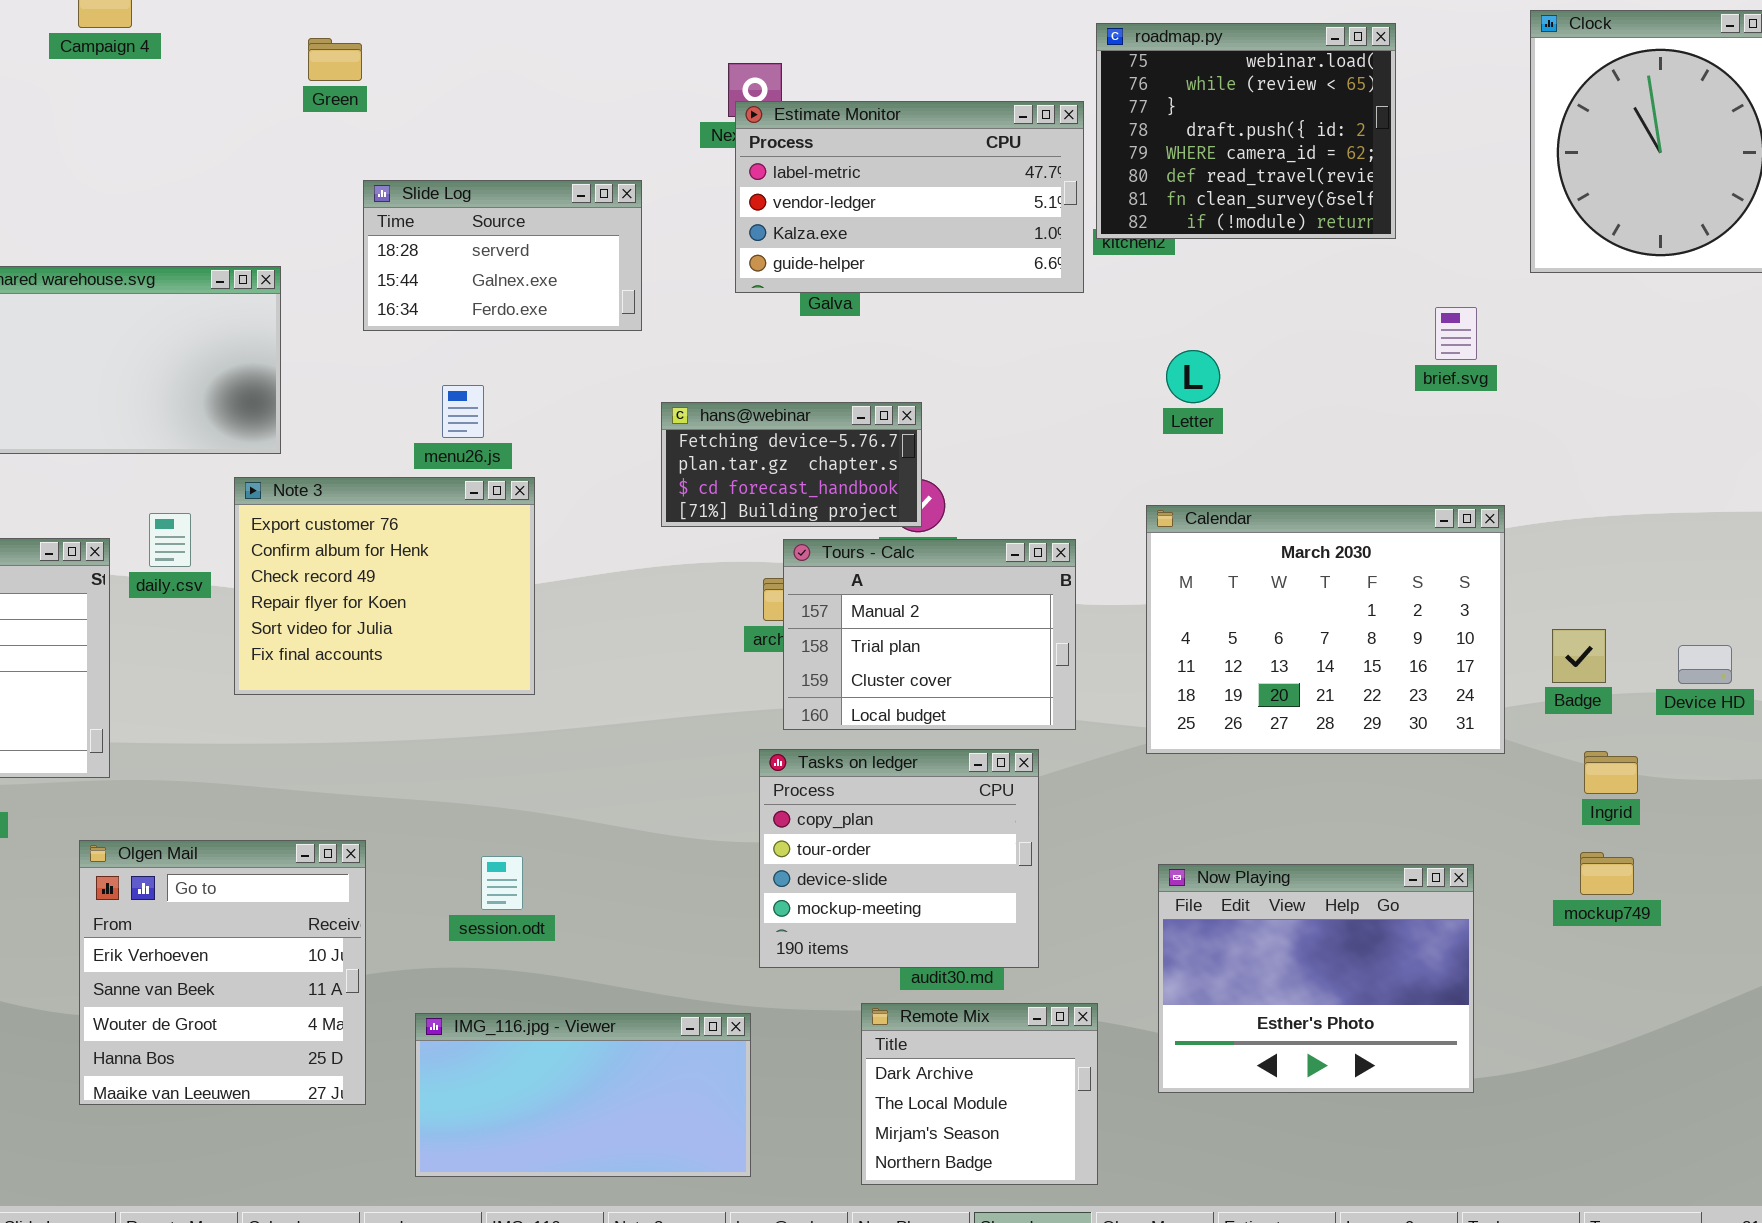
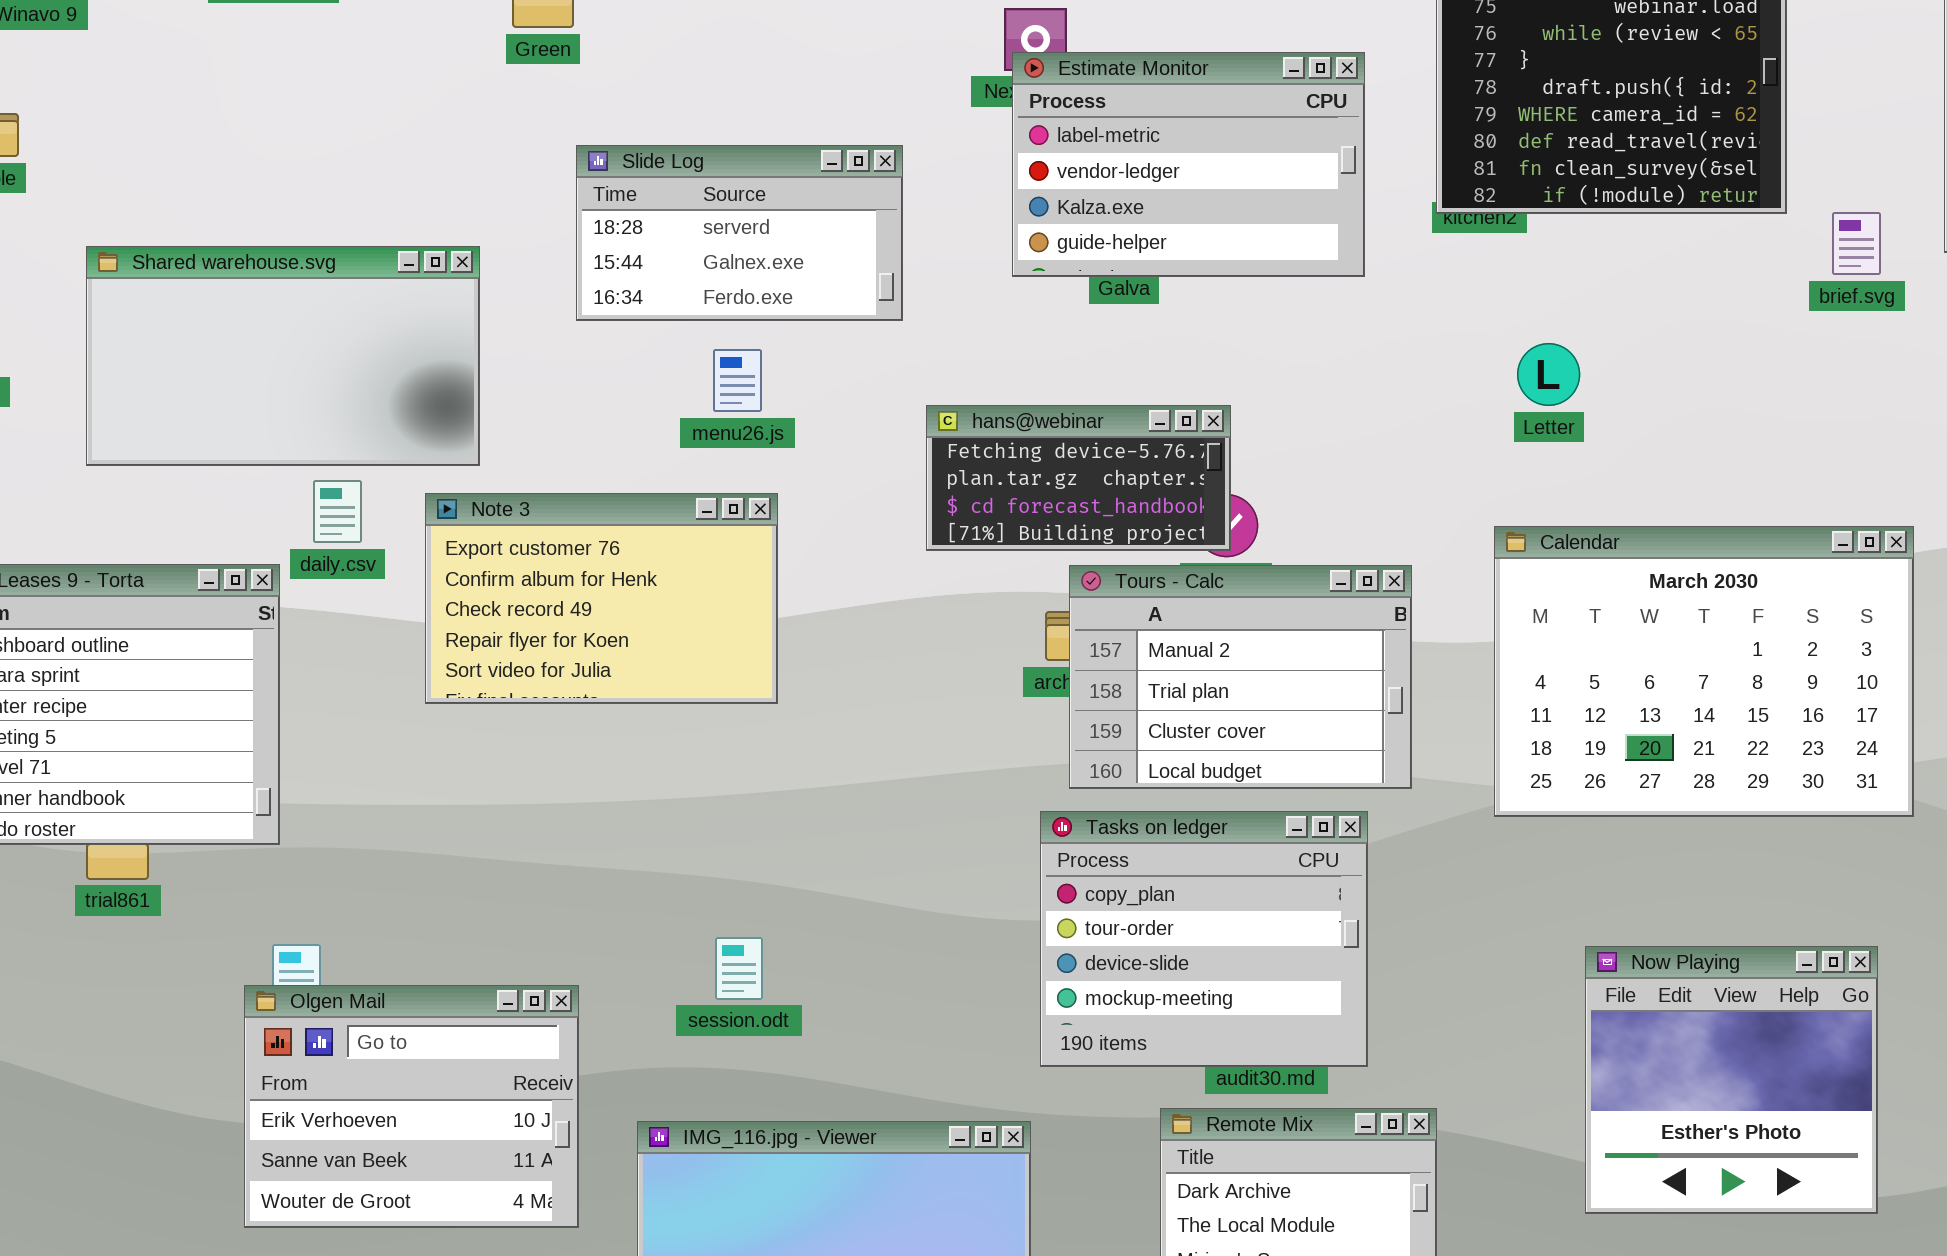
Estimate Monitor: [735,101,1084,293] -> [1012,52,1365,277], resized
brief.svg: [1435,307,1477,360] -> [1832,212,1881,275], moved
menu26.js: [442,385,484,438] -> [713,349,762,412], moved
Note 3: [234,477,535,695] -> [425,493,778,704], resized
daily.csv: [149,513,191,567] -> [313,480,362,543], moved
Olgen Mail: [79,840,366,1105] -> [244,985,579,1228], resized
Now Playing: [1158,864,1474,1093] -> [1585,946,1878,1214], resized

